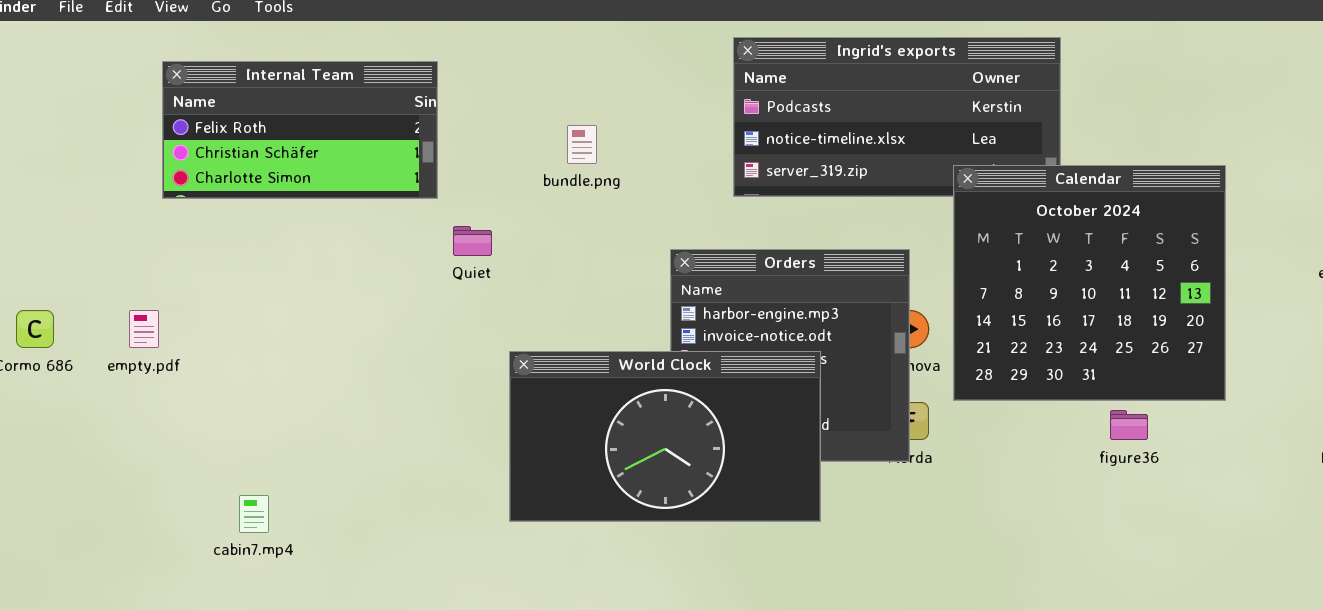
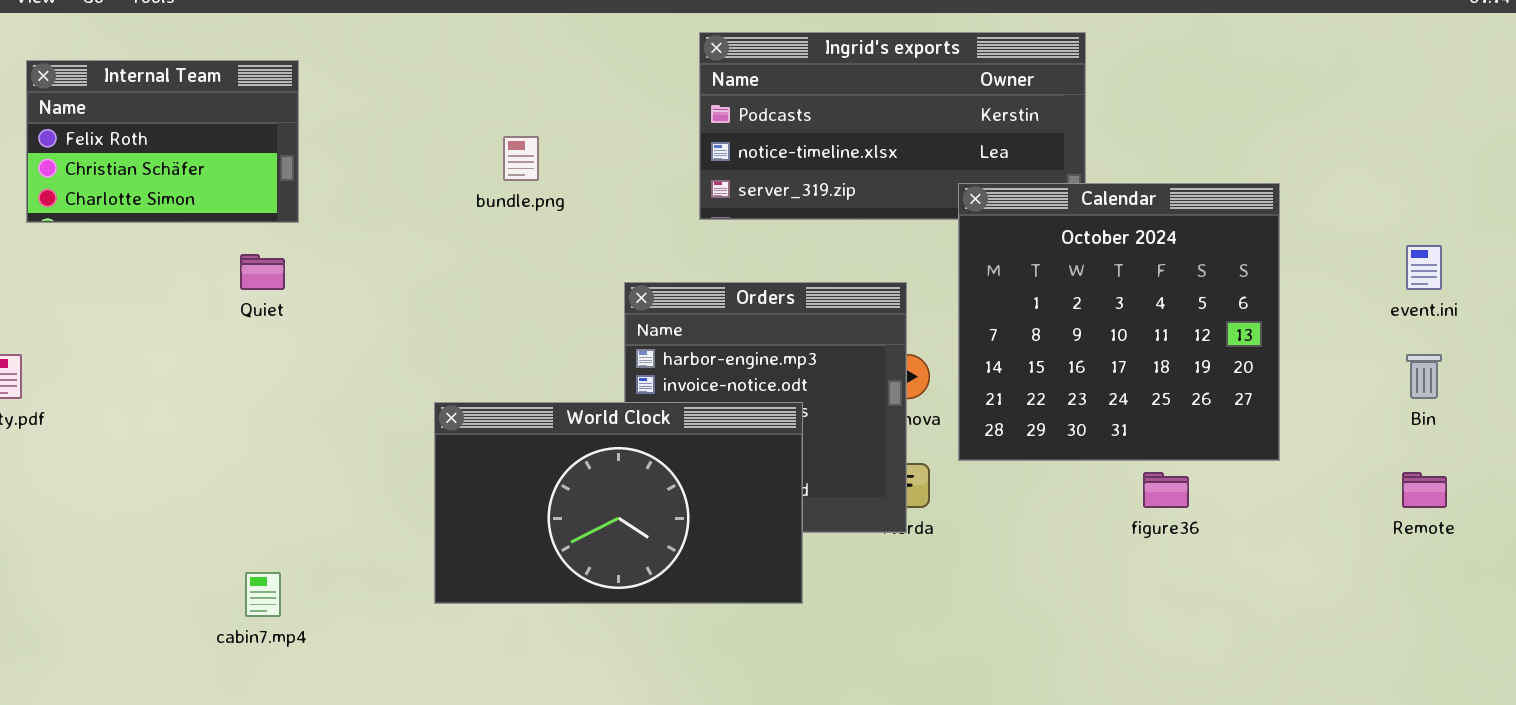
Internal Team: [162,61,438,199] -> [26,60,299,223], resized
Quiet: [453,226,492,256] -> [240,254,285,290], moved
cabin7.mp4: [239,495,269,533] -> [245,572,281,617], moved

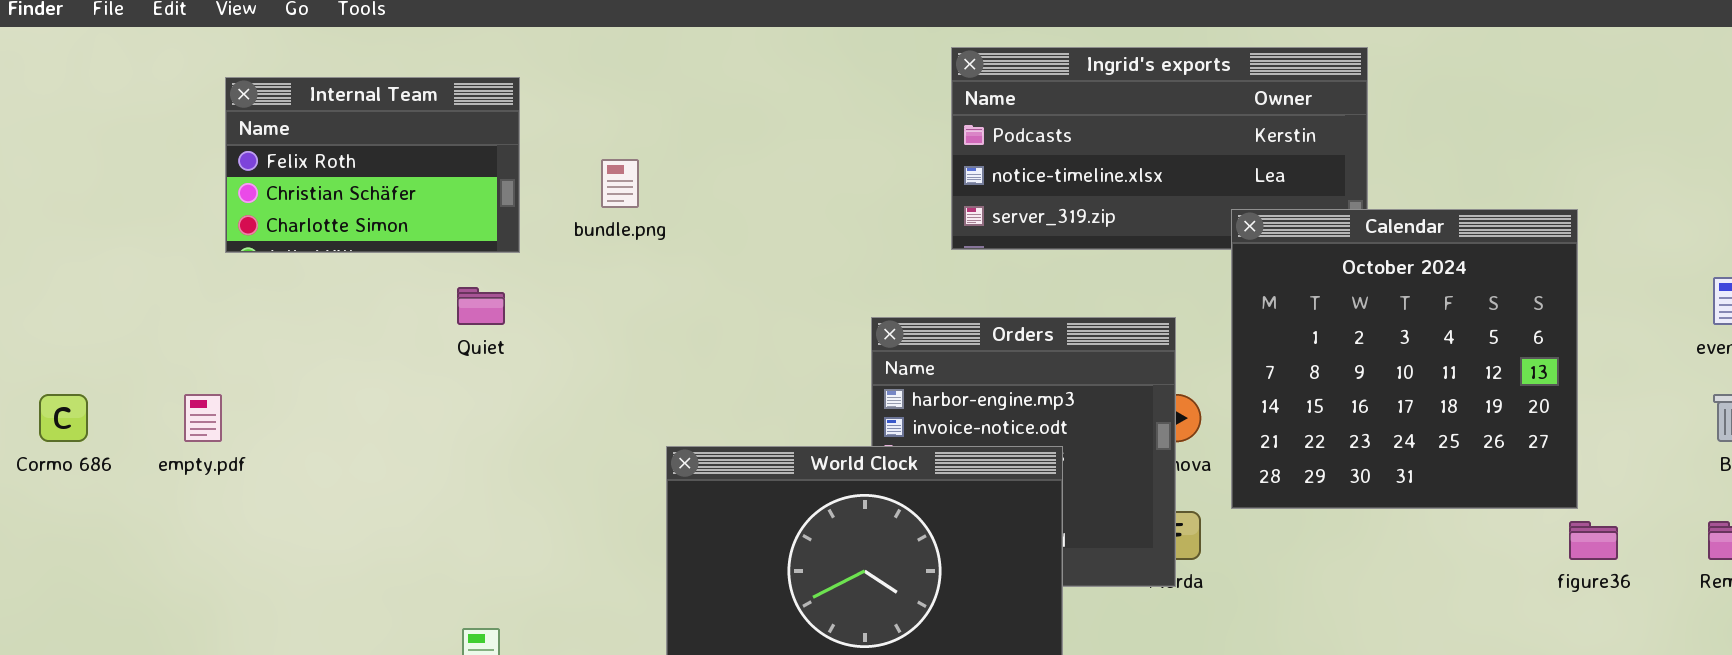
bundle.png: [503,136,539,181] -> [601,159,639,208], moved
figure36: [1143,472,1189,508] -> [1569,521,1618,560], moved

